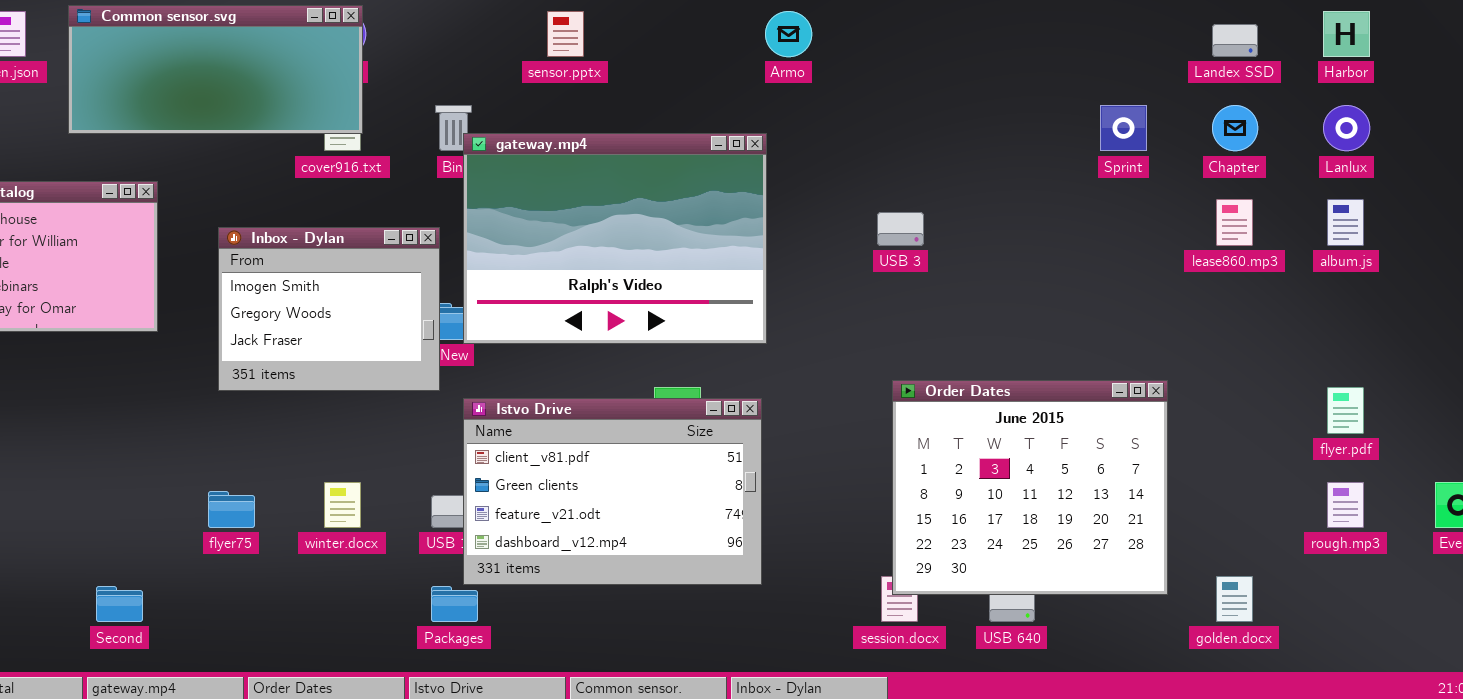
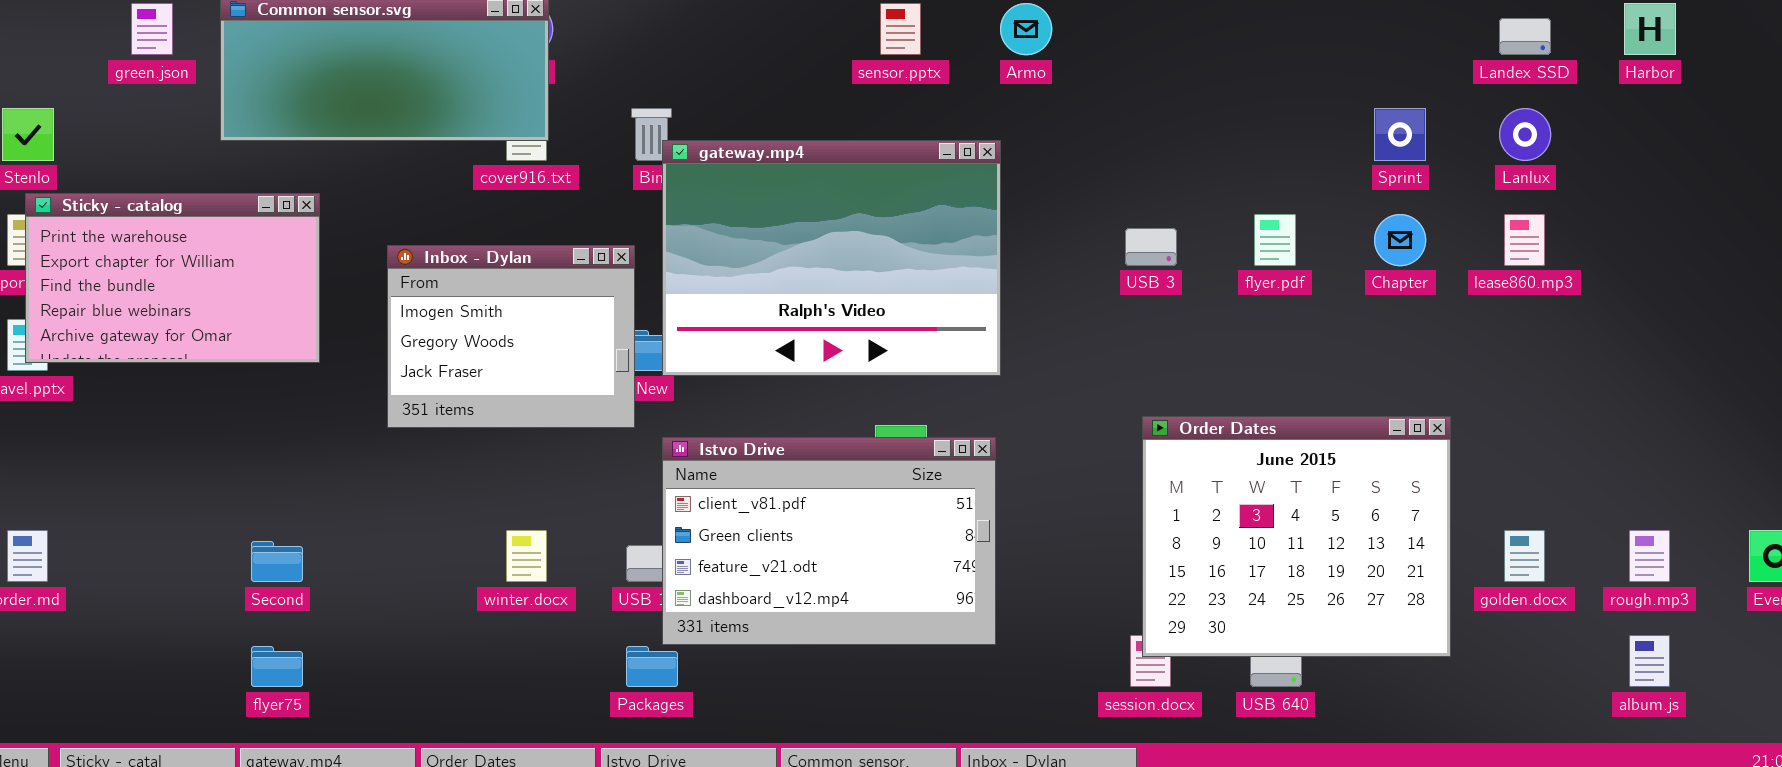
sensor.pptx: [547,11,584,57] -> [880,3,921,55], moved
Chapter: [1212,105,1258,151] -> [1374,214,1426,266], moved
Lanlux: [1323,105,1370,151] -> [1499,108,1551,161], moved
album.js: [1327,199,1364,246] -> [1629,635,1670,687], moved
flyer.pdf: [1327,387,1364,434] -> [1254,214,1296,266], moved
flyer75: [208,491,255,528] -> [251,646,303,687], moved
golden.docx: [1216,576,1253,622] -> [1504,530,1545,582], moved
Second: [96,586,143,622] -> [251,541,303,582], moved

